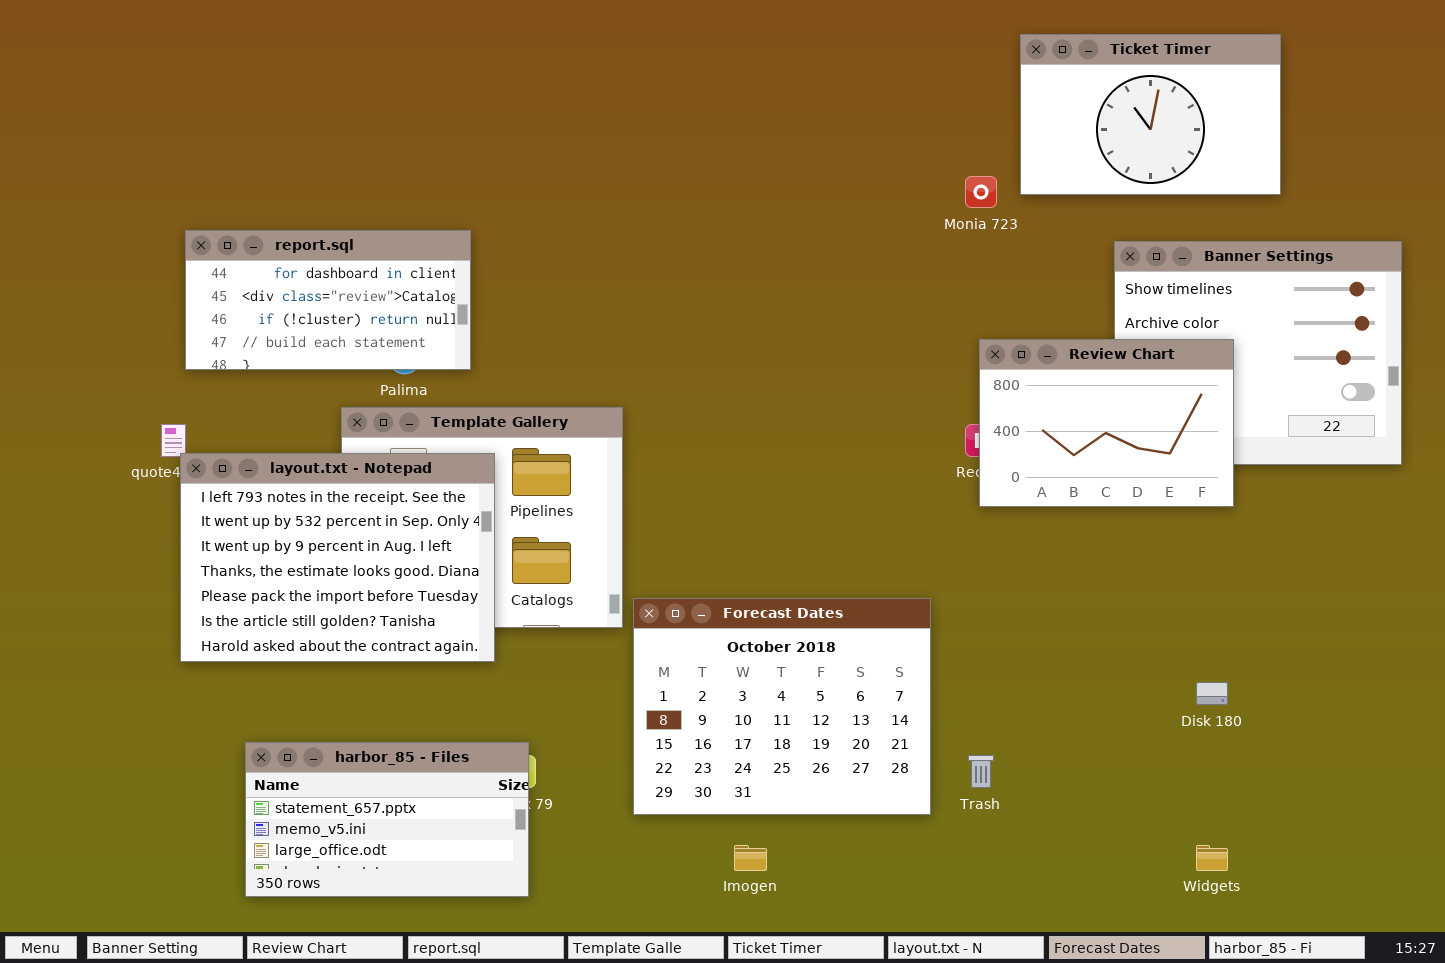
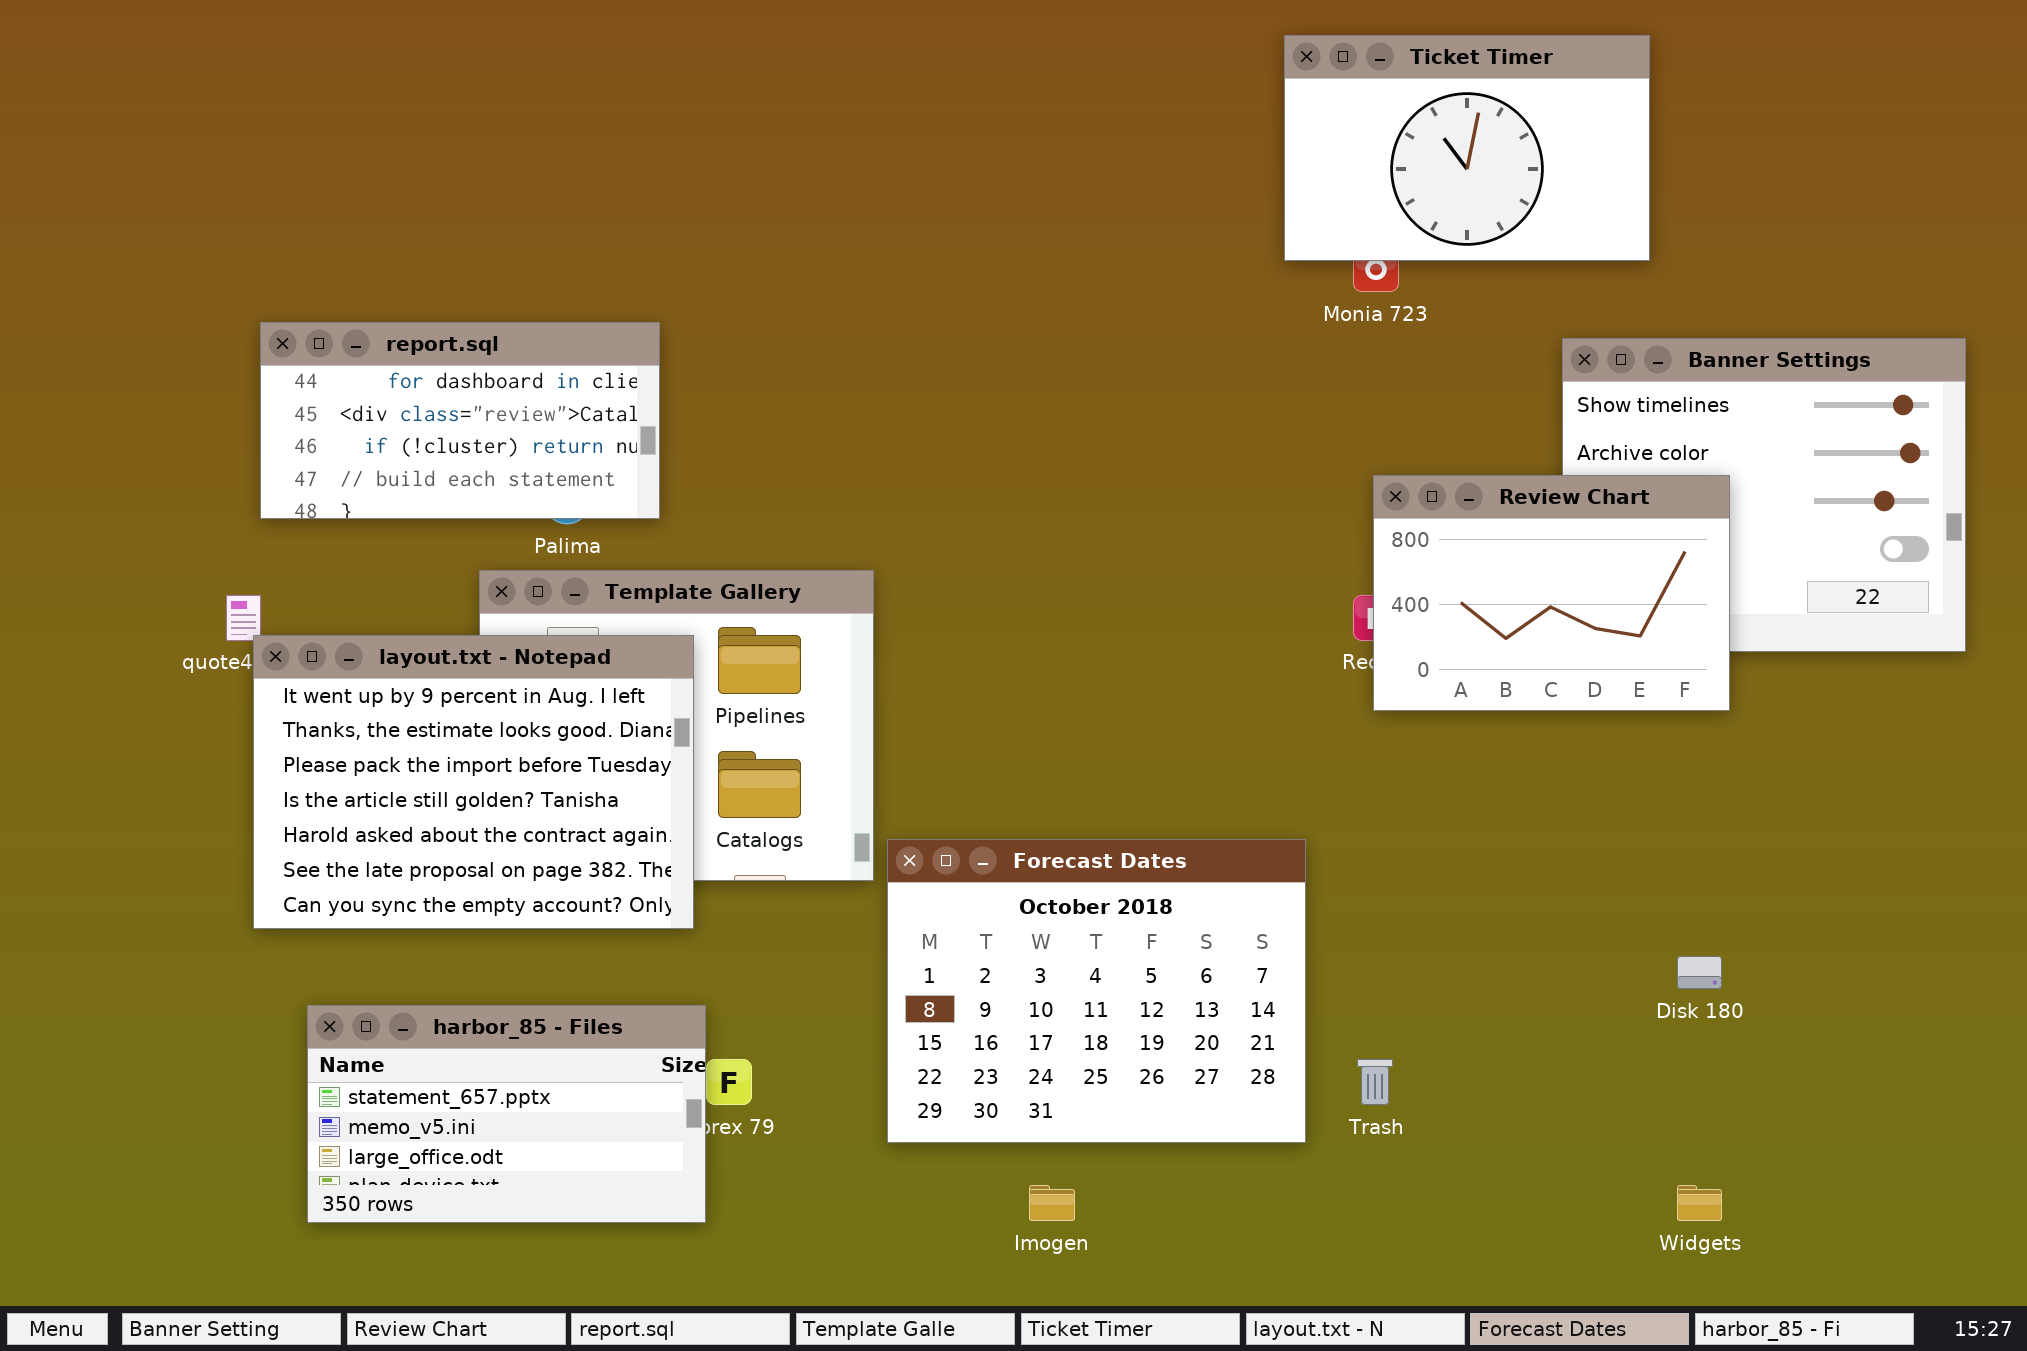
Ticket Timer: [1020,34,1281,195] -> [1284,35,1650,261], moved
layout.txt - Notepad: [180,453,495,662] -> [253,635,694,929], scrolled down 2 rows
harbor_85 - Files: [245,742,529,897] -> [307,1005,706,1223], moved

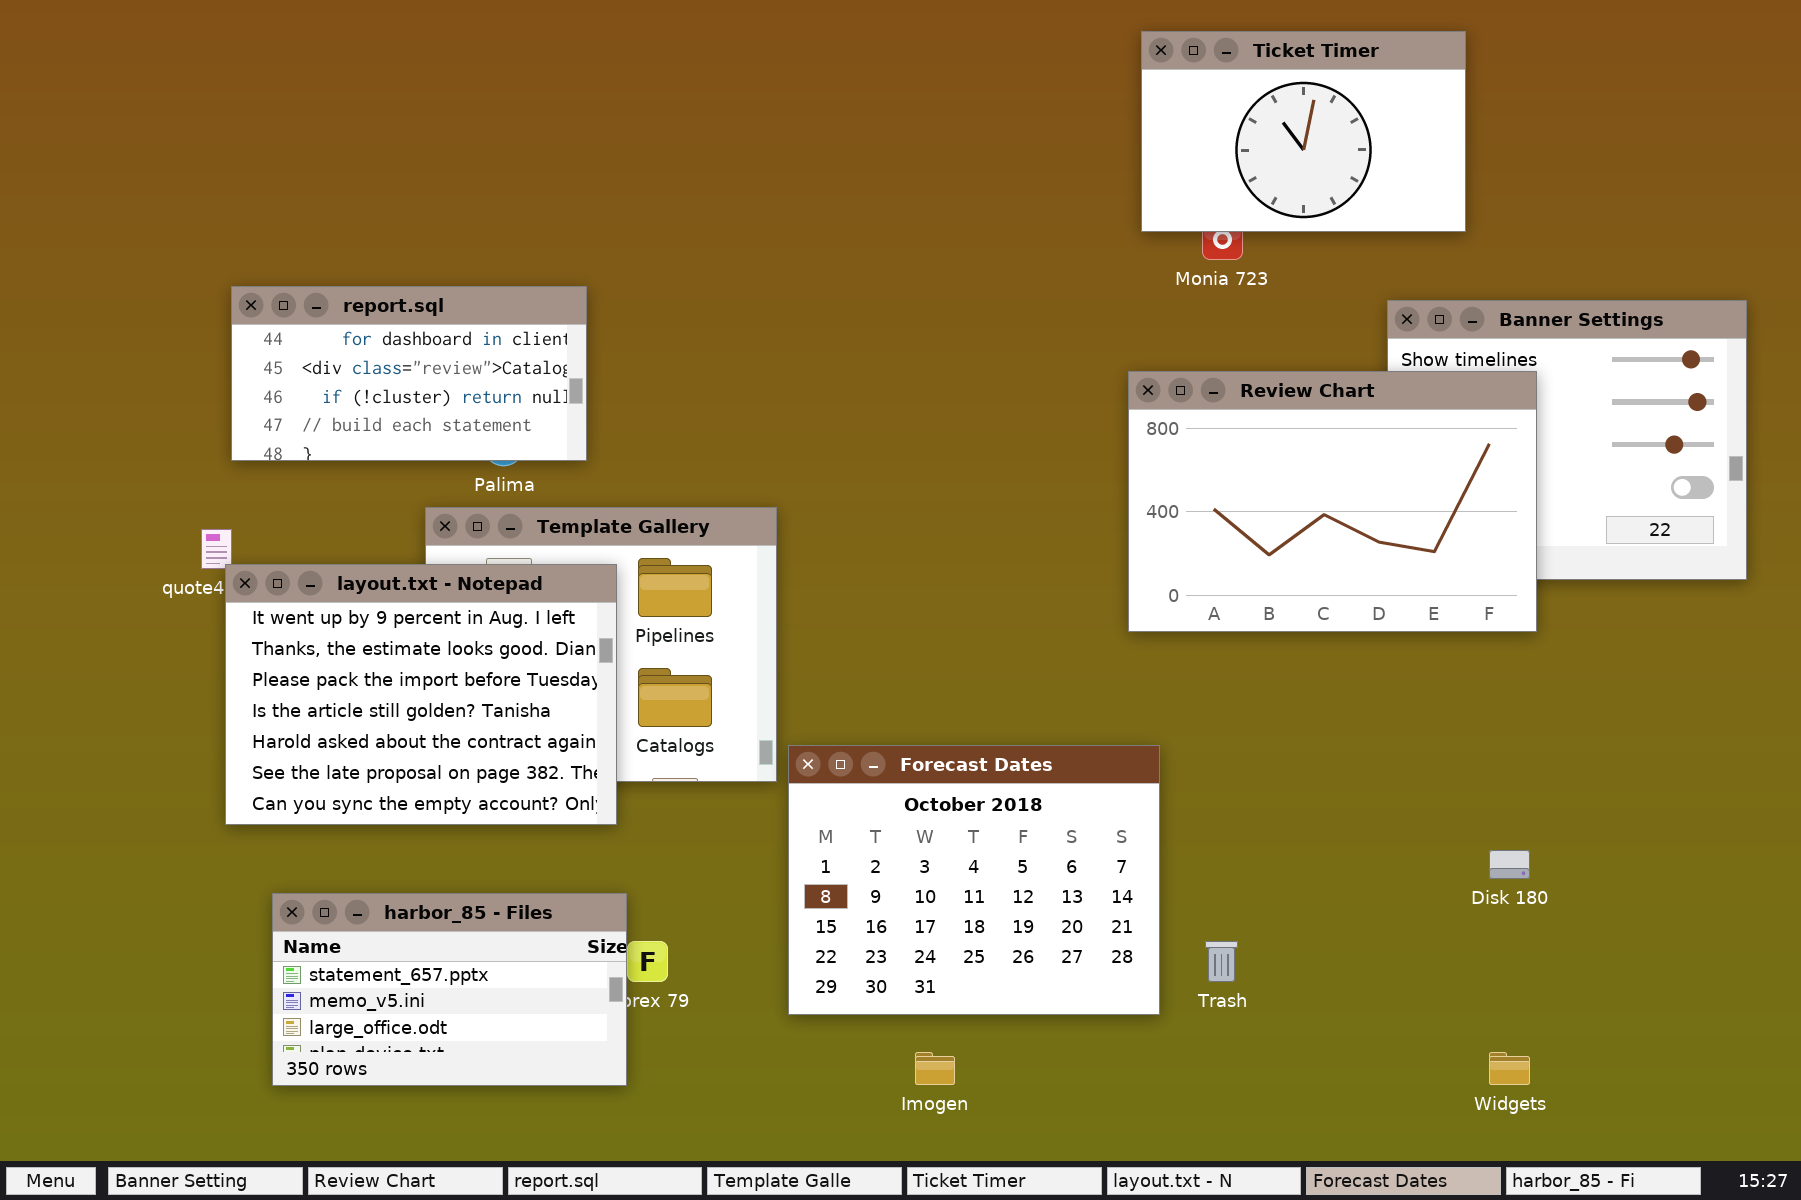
Review Chart: [1373,475,1730,711] -> [1128,371,1537,632], resized

